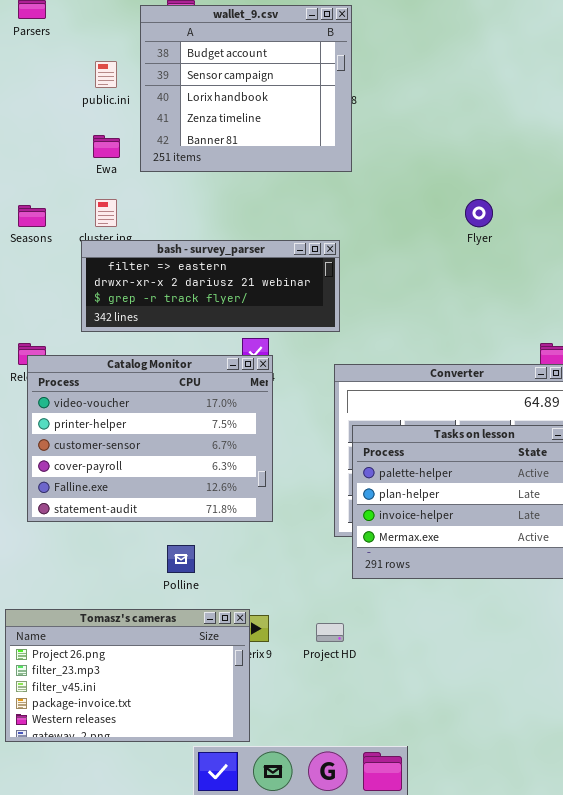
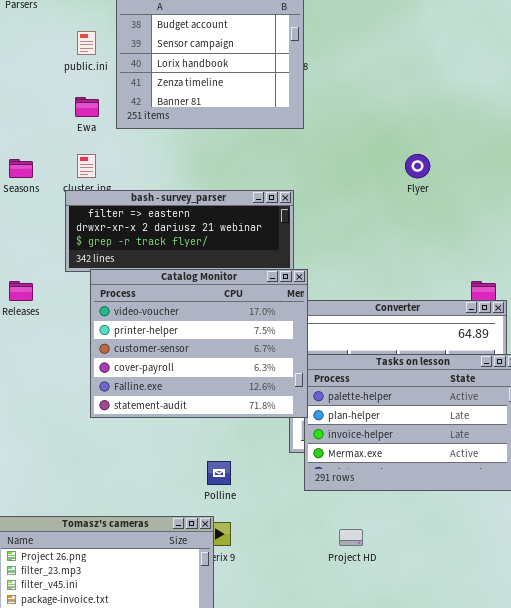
Catalog Monitor: [27,355,273,522] -> [90,269,308,418], moved
Polline: [167,545,195,573] -> [207,461,231,485], moved
Project HD: [316,623,344,642] -> [339,529,363,546], moved

